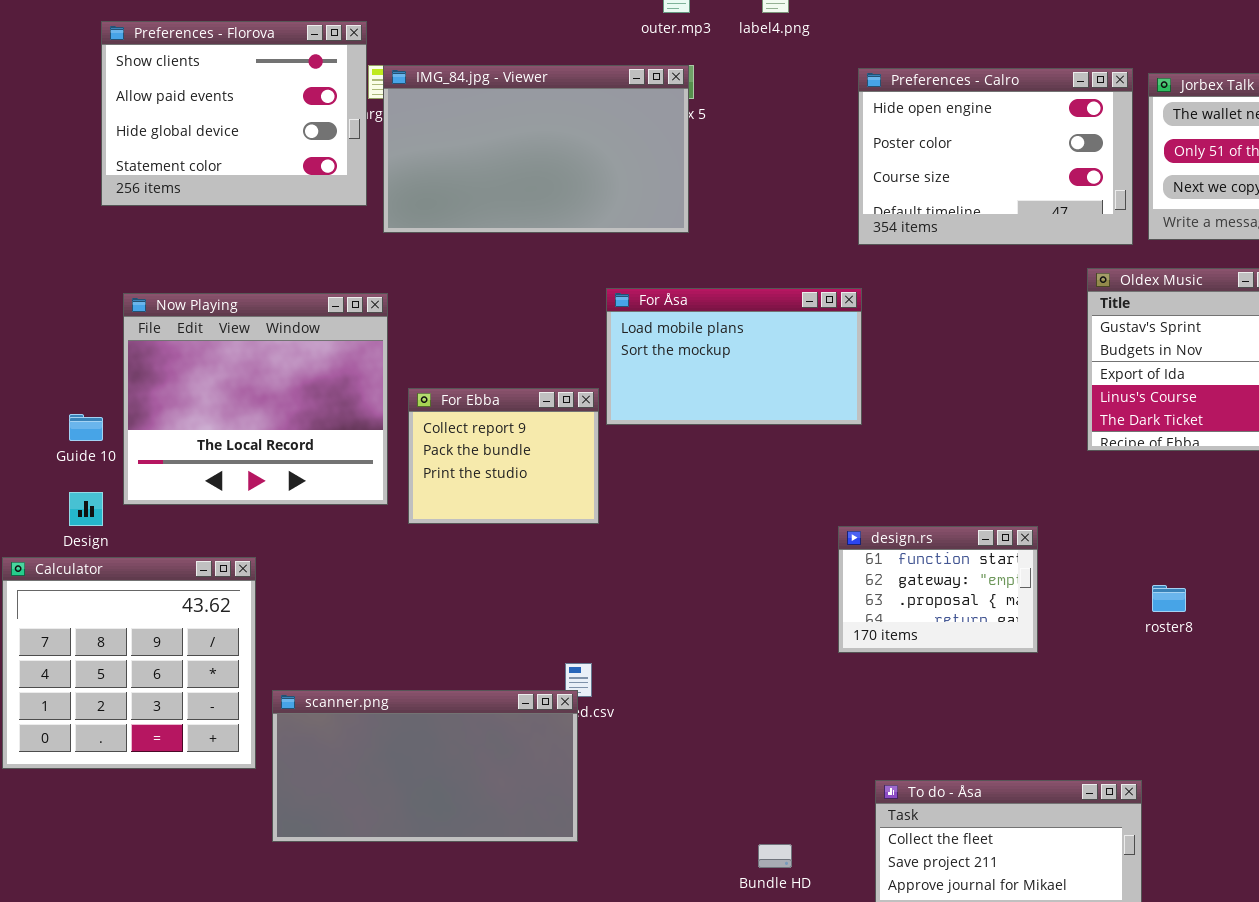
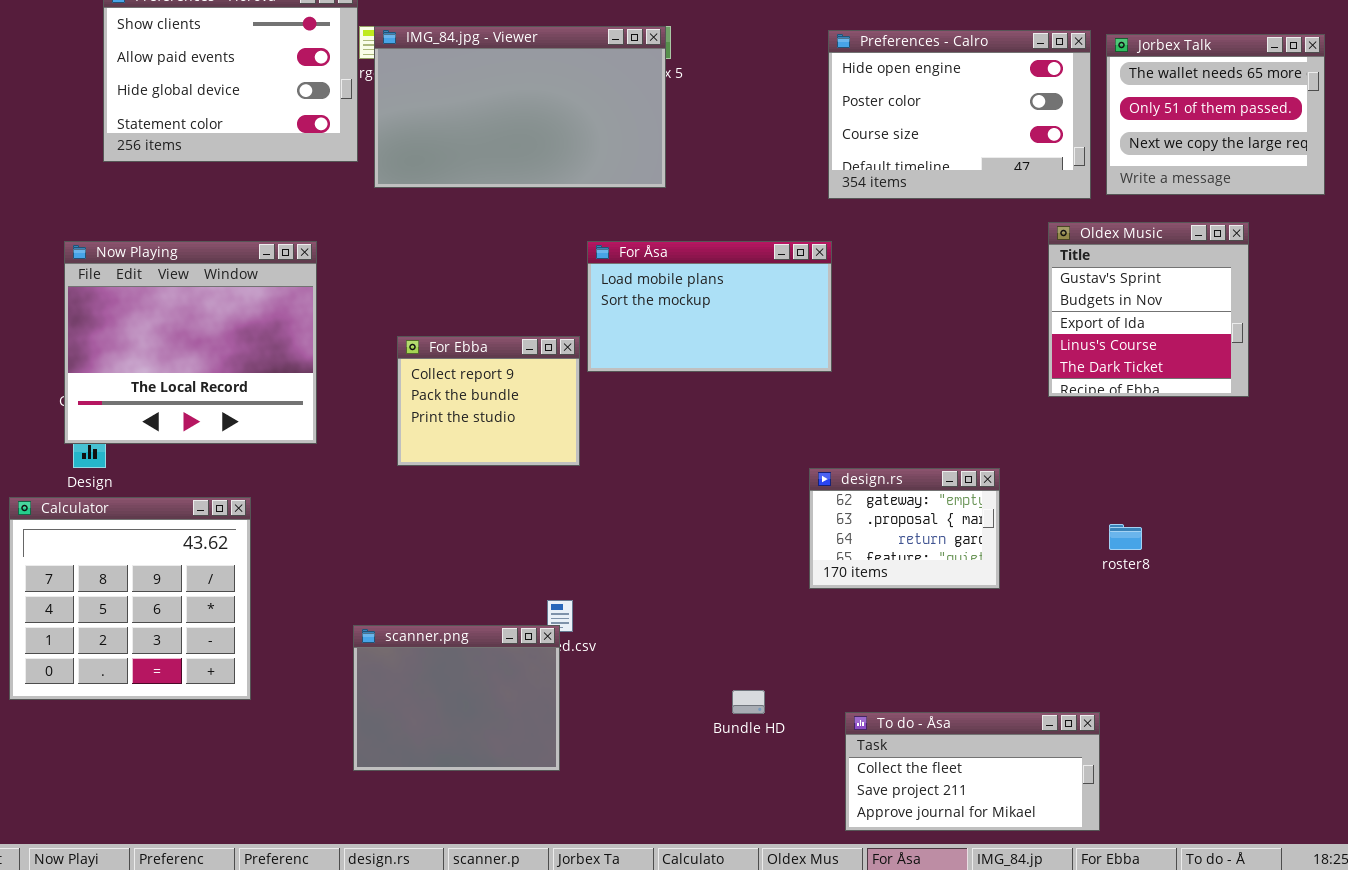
Now Playing: [123,293,388,505] -> [64,241,317,444], moved
design.rs: [838,526,1038,653] -> [809,468,1000,589], scrolled down 1 row
scanner.png: [272,690,578,842] -> [353,625,560,771], resized
Bundle HD: [758,844,792,868] -> [732,690,765,714], moved

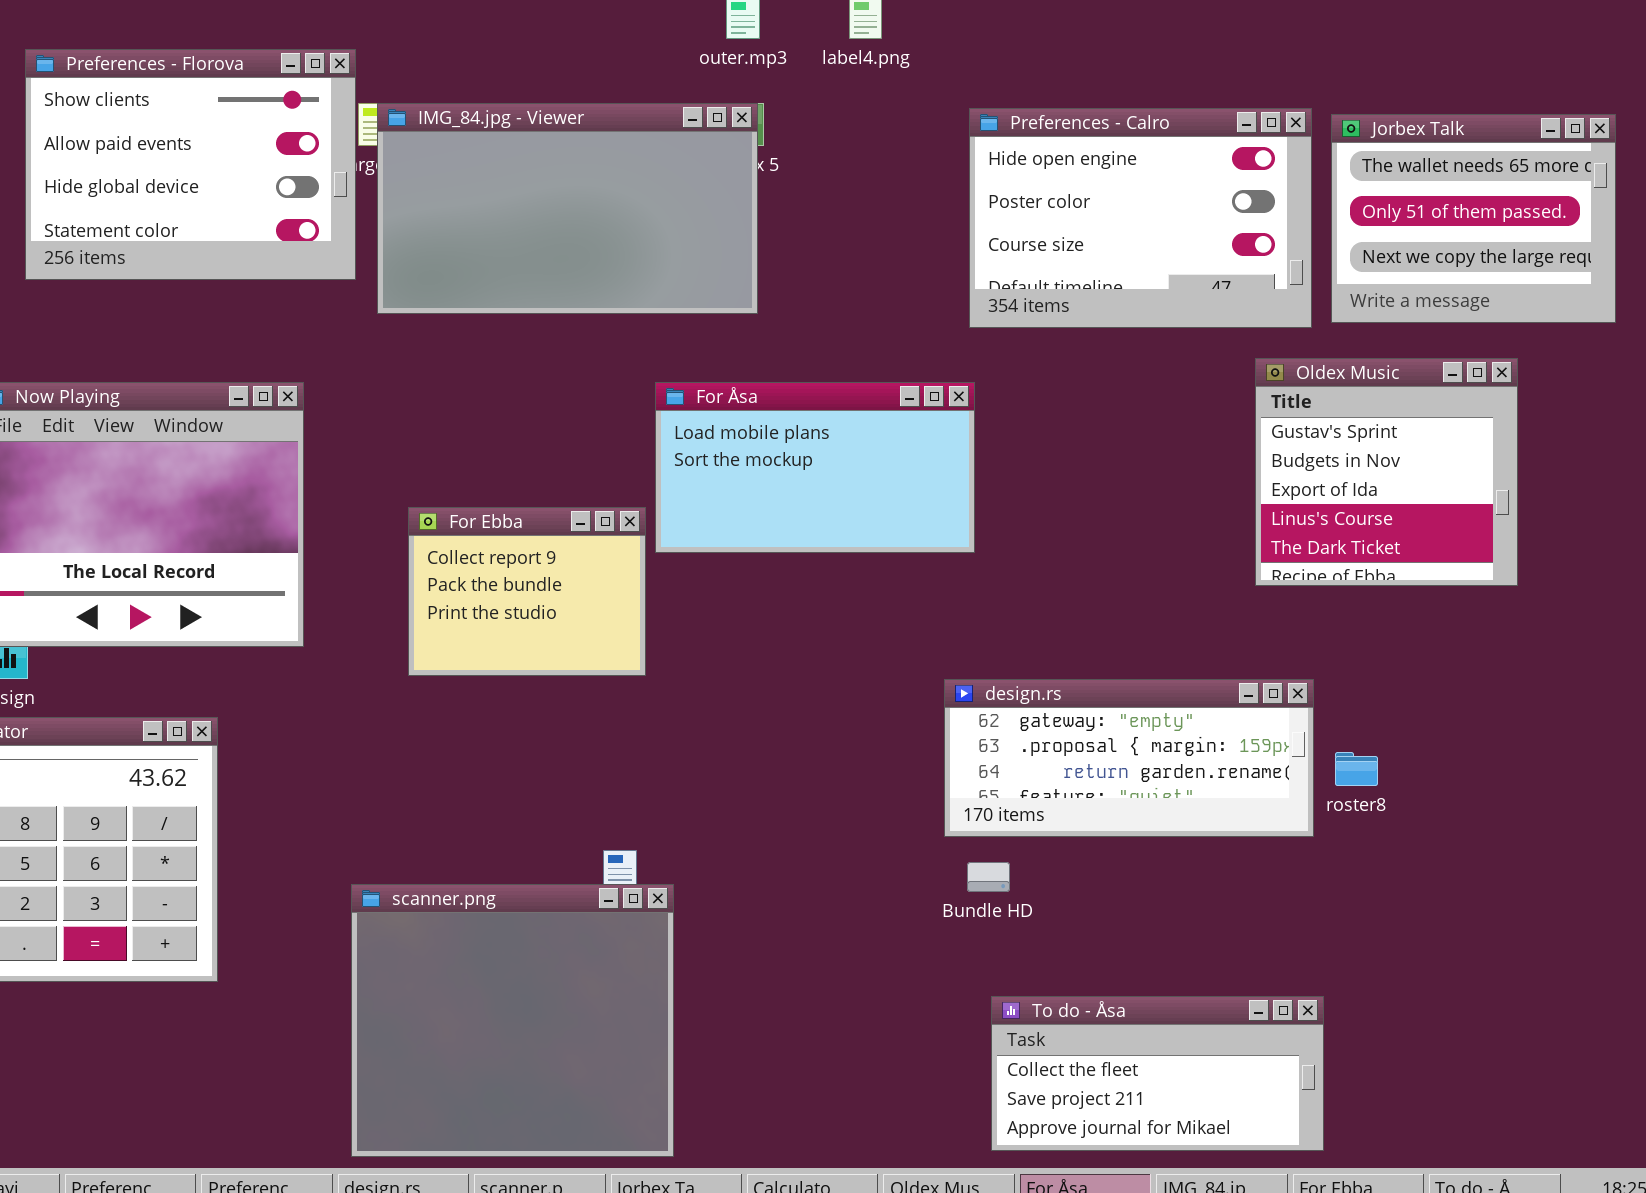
design.rs: [809,468,1000,589] -> [944,679,1314,837], resized
scanner.png: [353,625,560,771] -> [351,884,674,1157], resized
Bundle HD: [732,690,765,714] -> [967,862,1010,892], moved

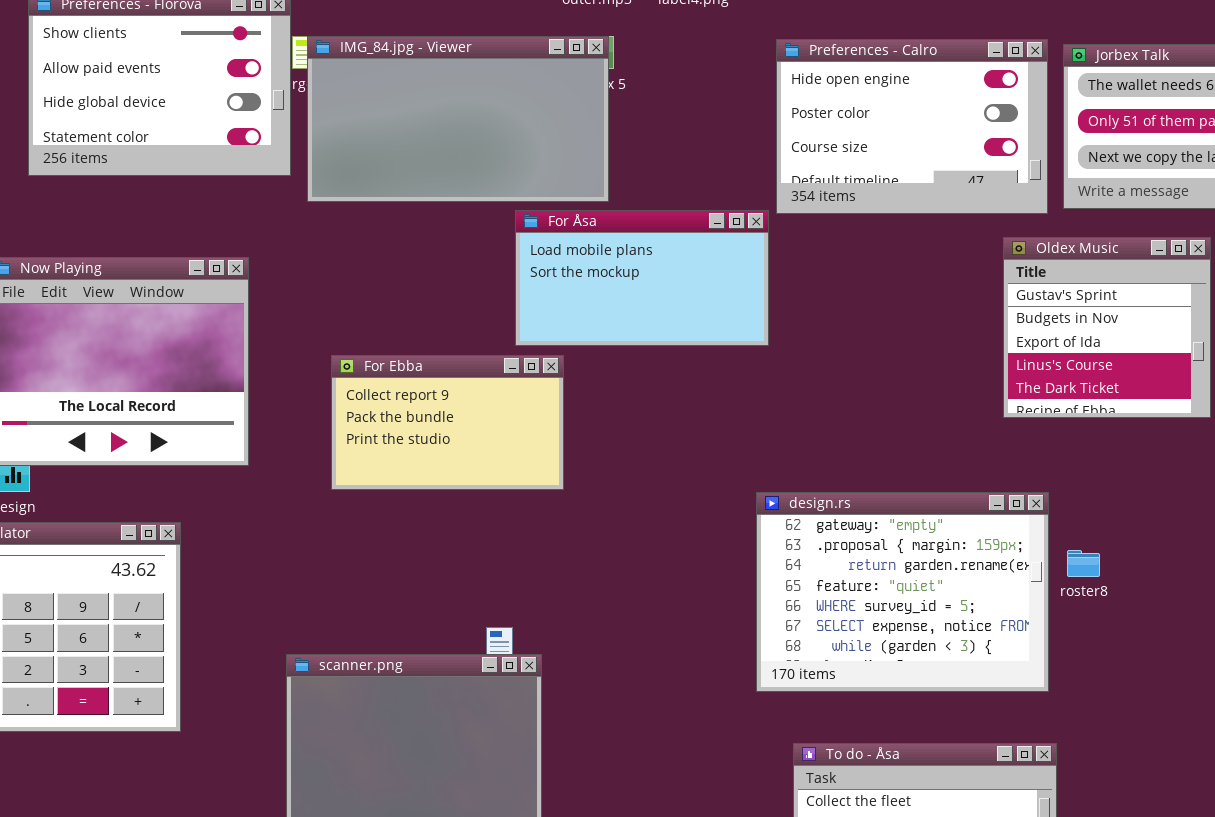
For Åsa: [655,382,975,553] -> [515,210,769,346], moved
For Ebba: [408,507,646,676] -> [331,355,564,490], resized
design.rs: [944,679,1314,837] -> [756,492,1049,692], resized

